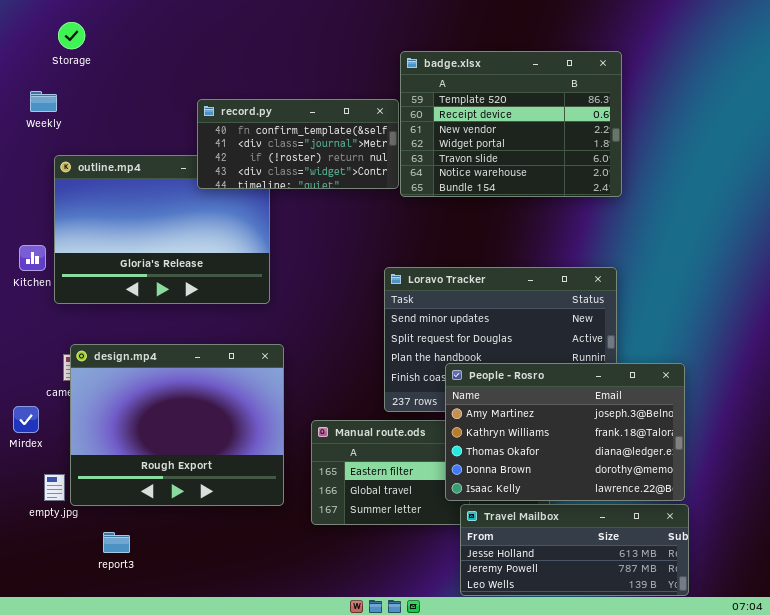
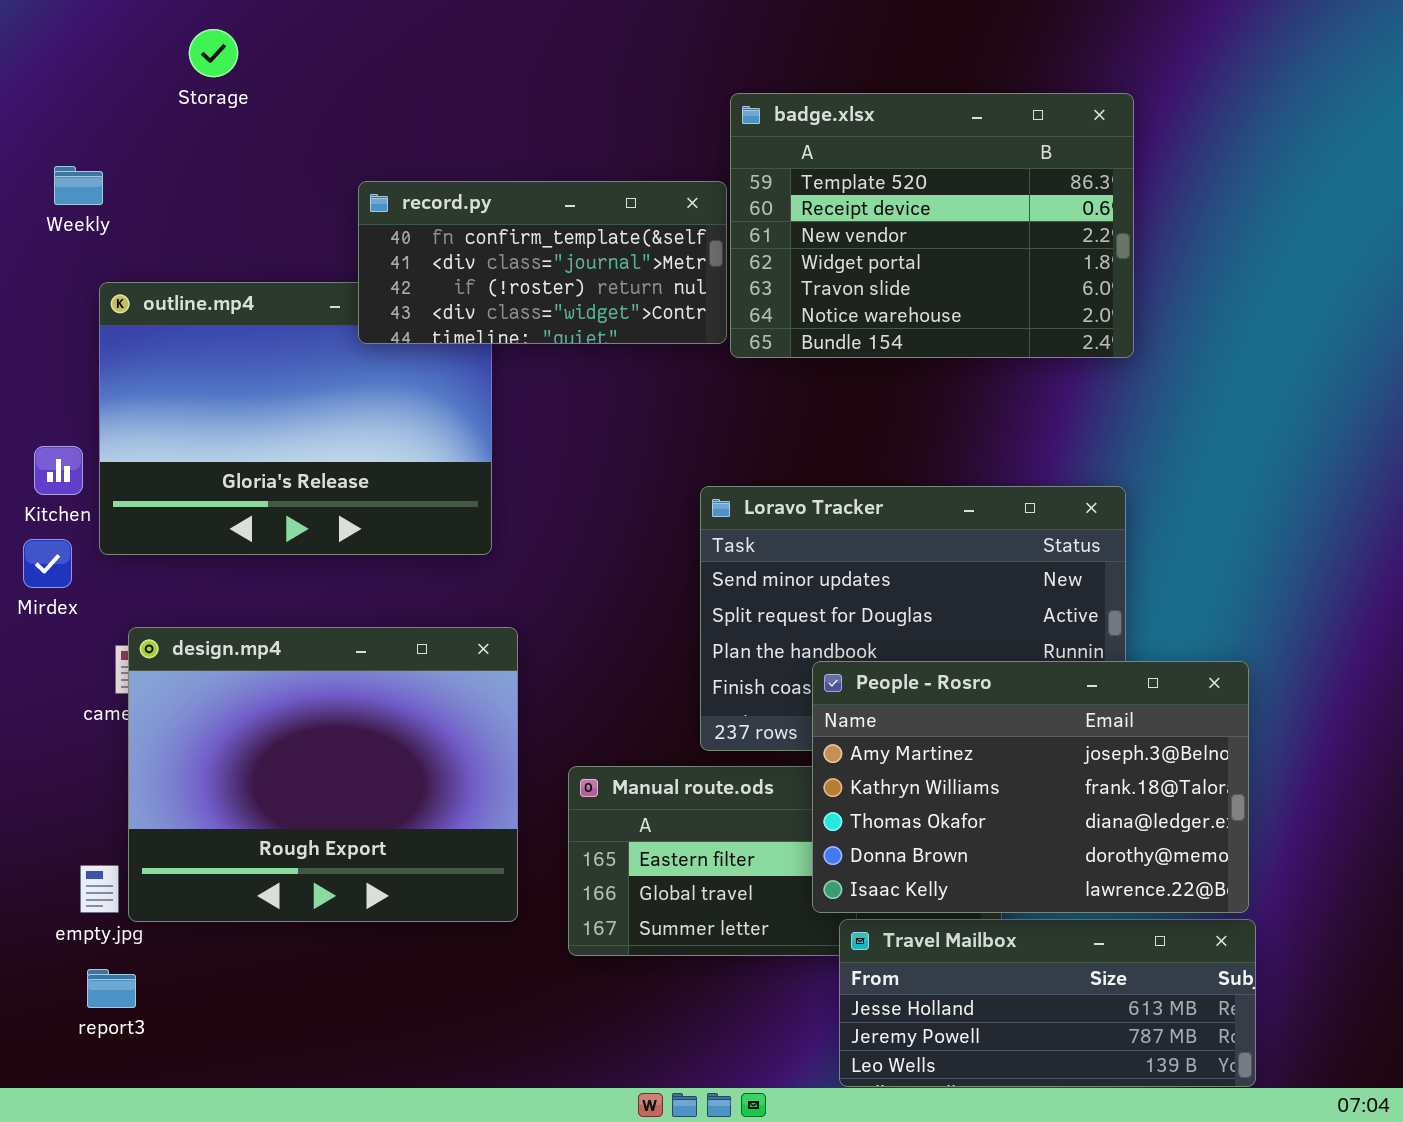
Storage: [58,22,85,49] -> [189,29,238,77], moved
Mirdex: [13,406,39,433] -> [23,539,72,588], moved
report3: [103,532,130,553] -> [87,969,136,1008], moved

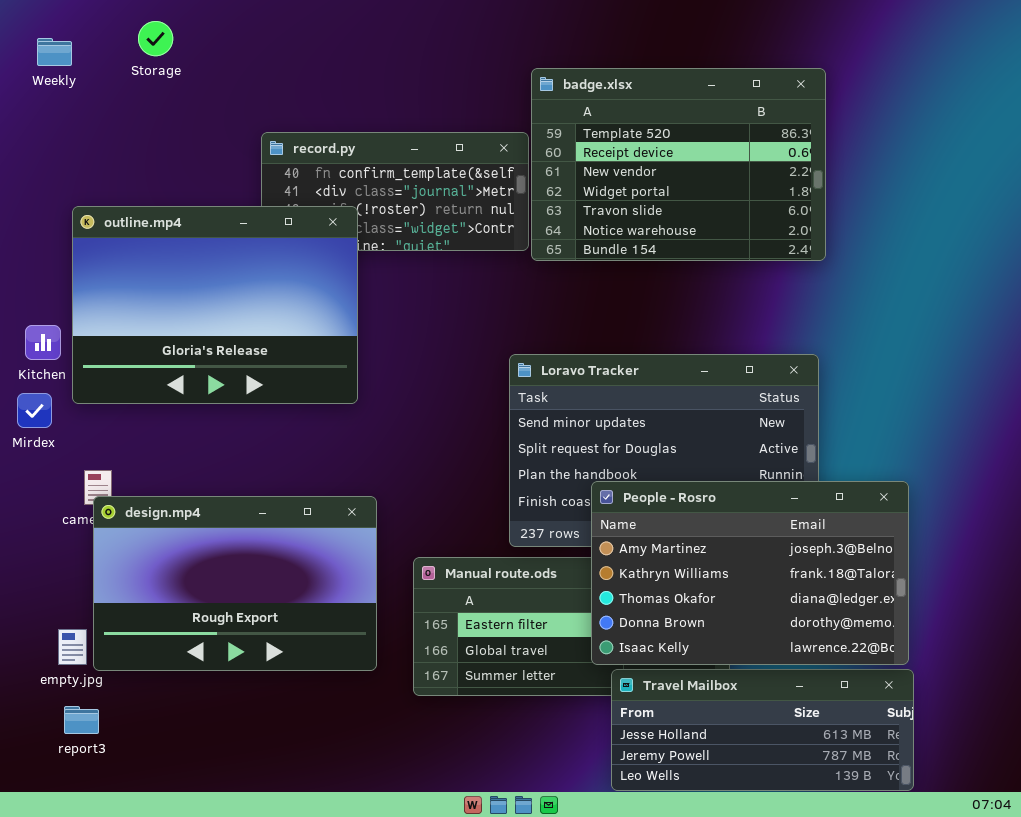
Weekly: [54,166,103,205] -> [37,38,72,66], moved
outline.mp4: [99,282,492,555] -> [72,206,358,404], raised
design.mp4: [128,627,518,922] -> [93,496,377,671], resized

